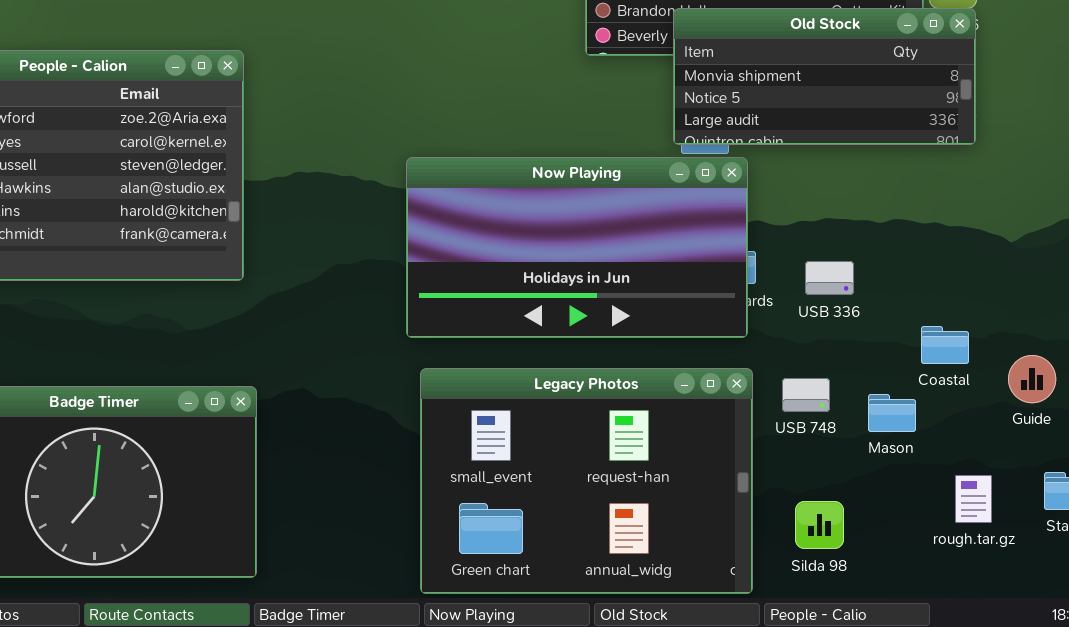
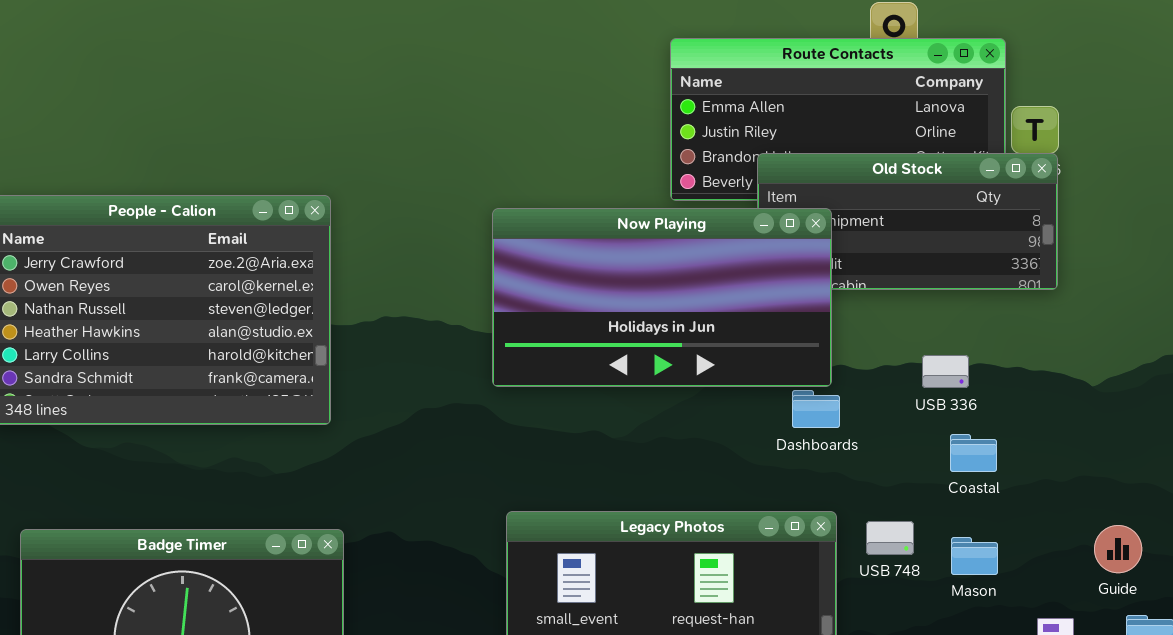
Now Playing: [406,157,748,338] -> [492,208,832,387], moved
USB 336: [805,261,854,295] -> [922,355,969,388], moved
Coastal: [921,326,969,364] -> [950,434,997,472], moved
Guide: [1008,355,1056,403] -> [1094,525,1142,573], moved

